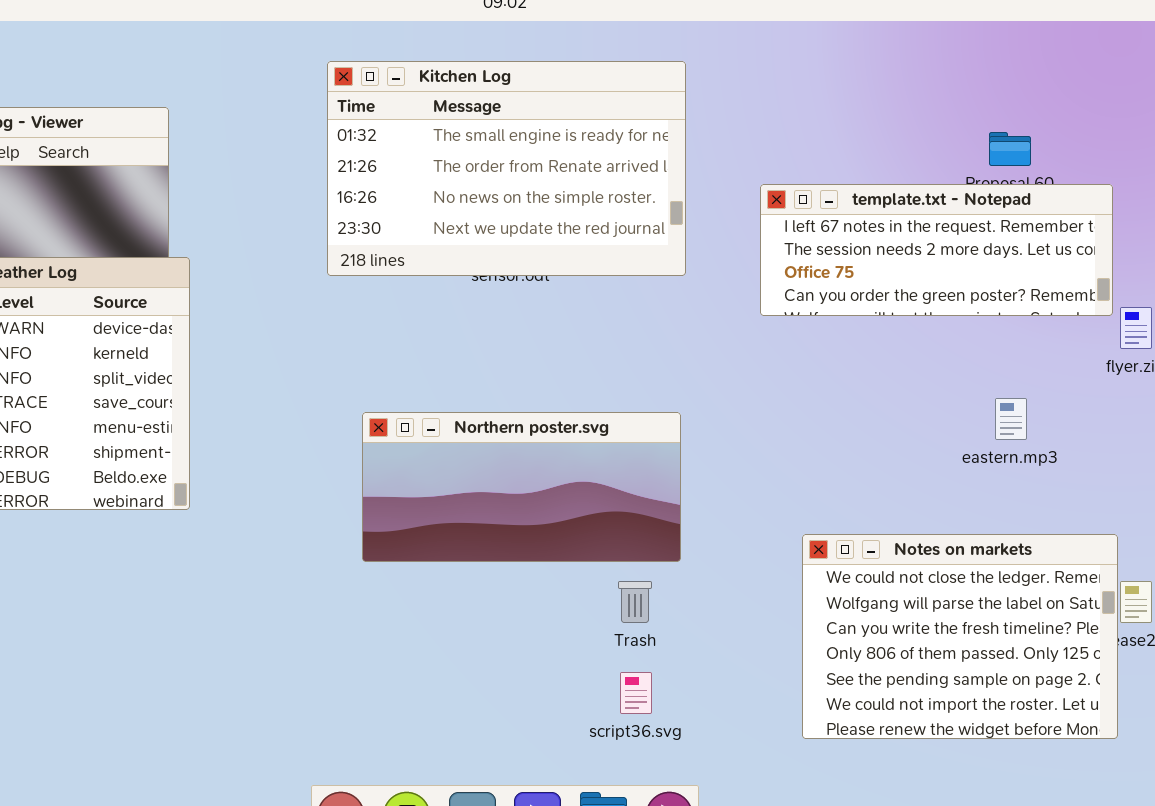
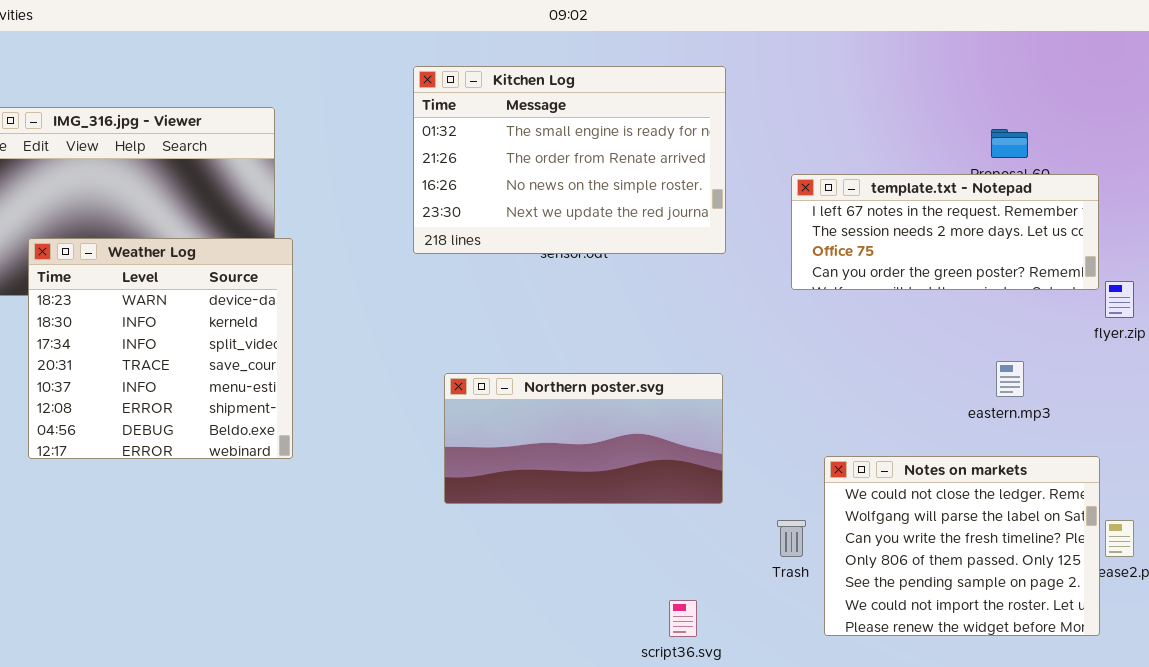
Notes on markets: [802,534,1118,739] -> [824,456,1100,636], moved
Trash: [618,581,652,623] -> [777,520,806,557], moved

